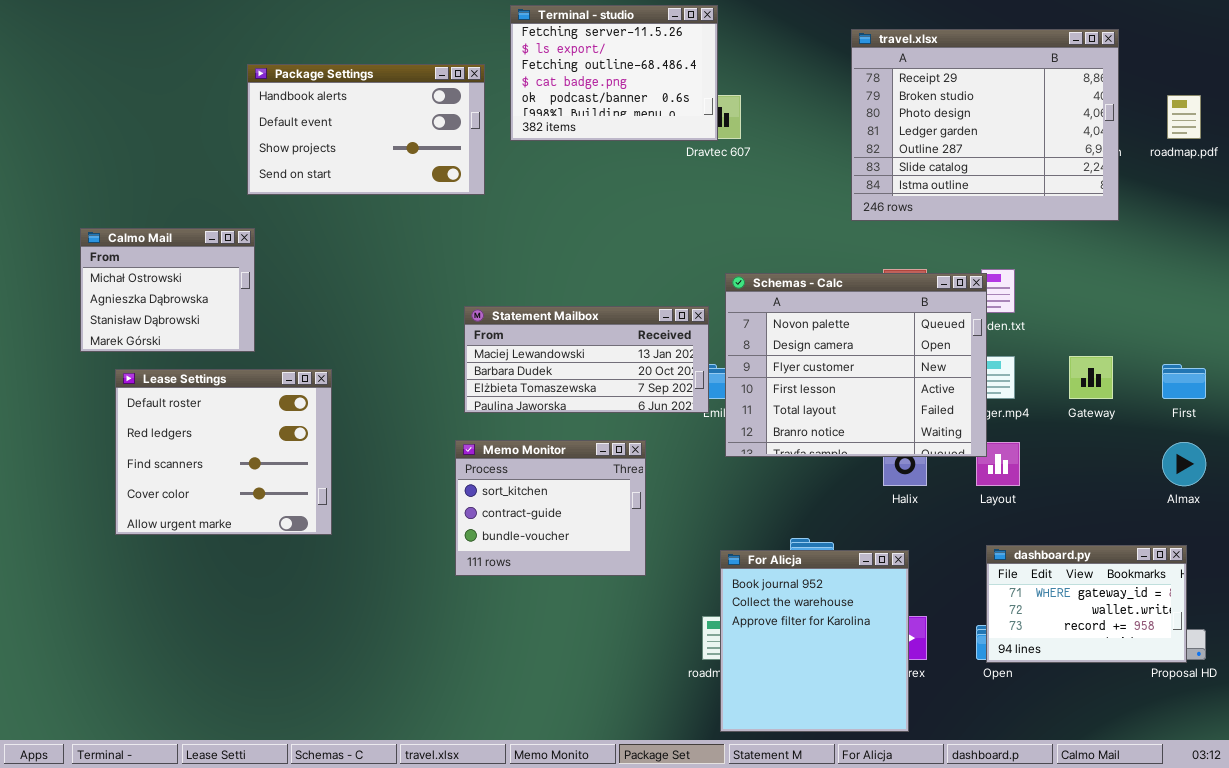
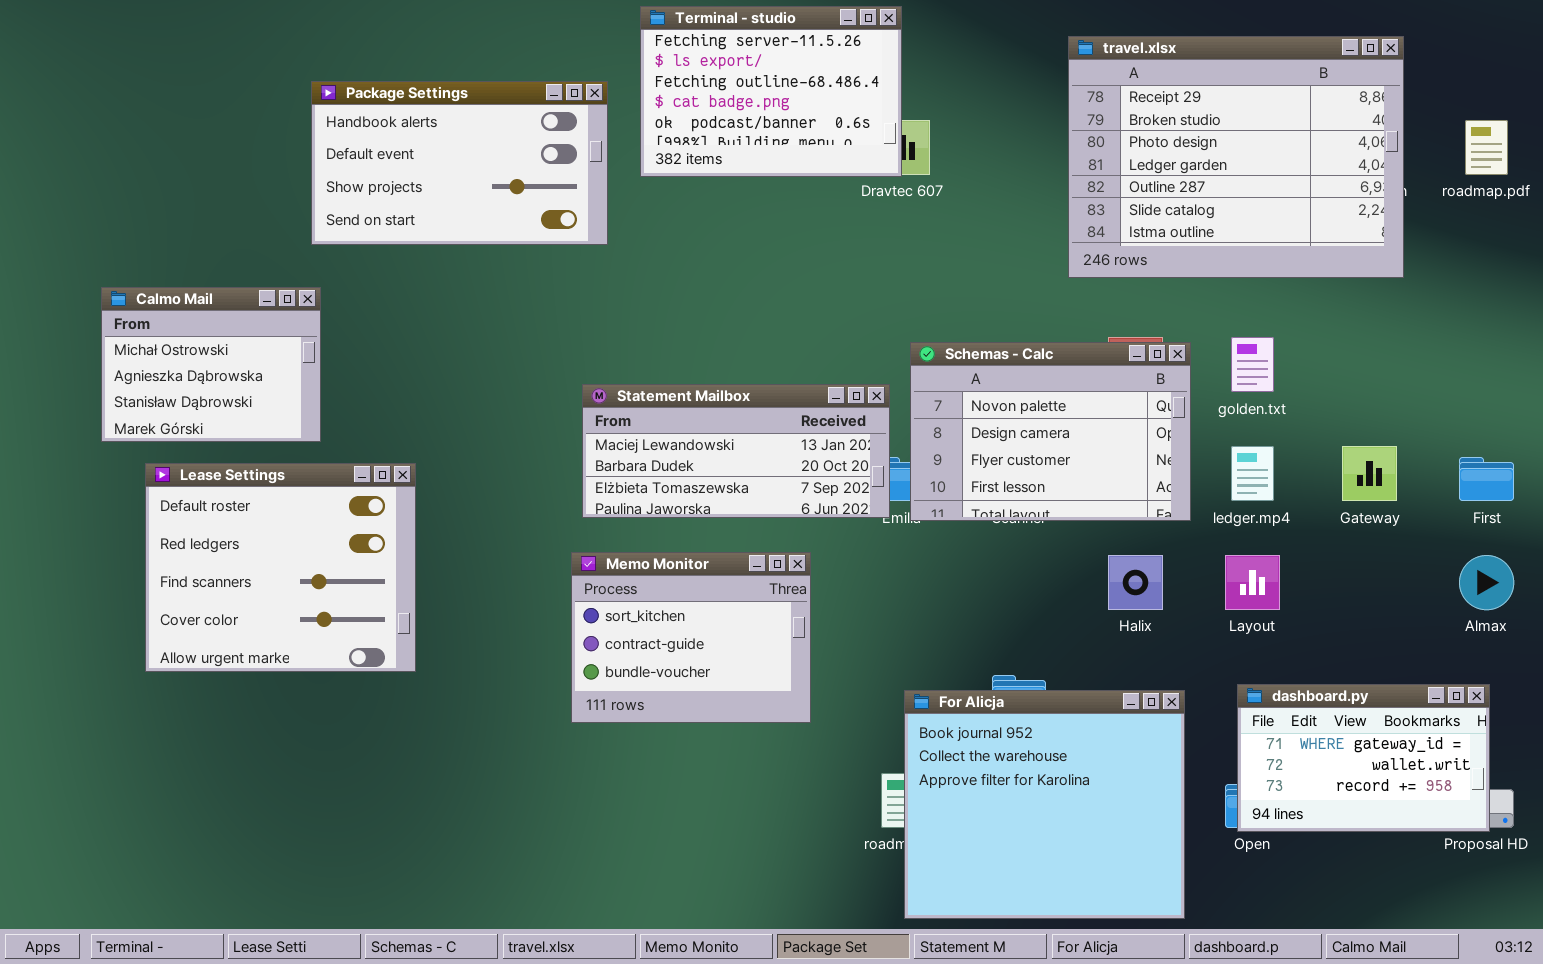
Schemas - Calc: [725,273,987,457] -> [910,342,1191,521], resized
For Alicja: [720,550,909,732] -> [904,690,1185,919], resized

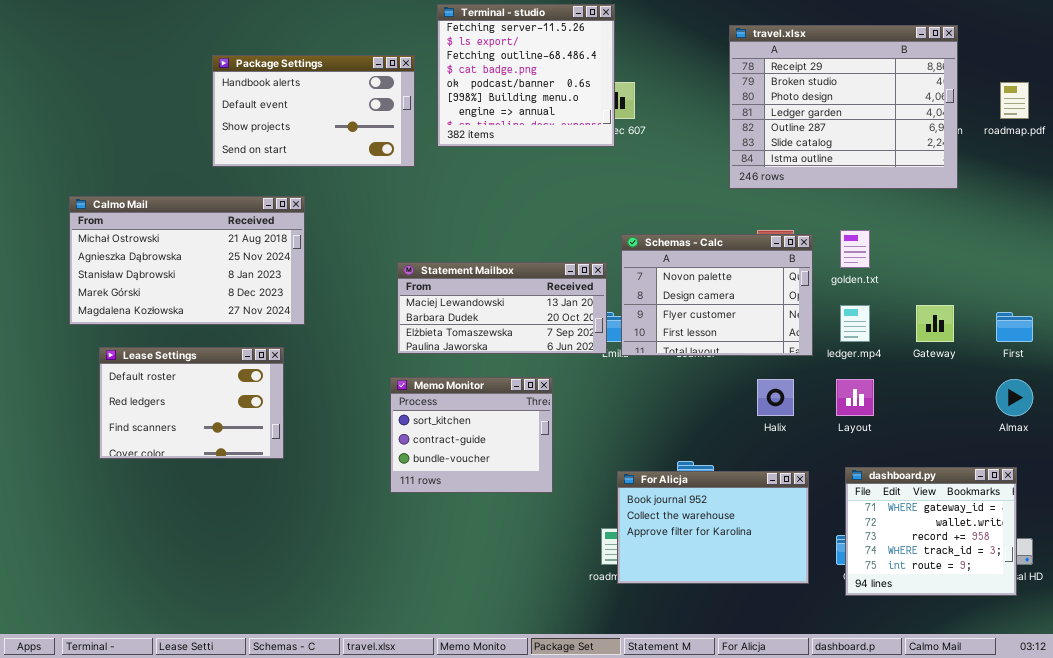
Terminal - studio: [640,6,902,177] -> [437,4,615,147], resized
Calmo Mail: [101,287,321,442] -> [69,196,305,325], resized
Lease Settings: [145,463,416,672] -> [99,347,284,459], resized
dashboard.py: [1237,684,1490,832] -> [845,467,1017,596], resized
For Alicja: [904,690,1185,919] -> [617,471,809,584], resized

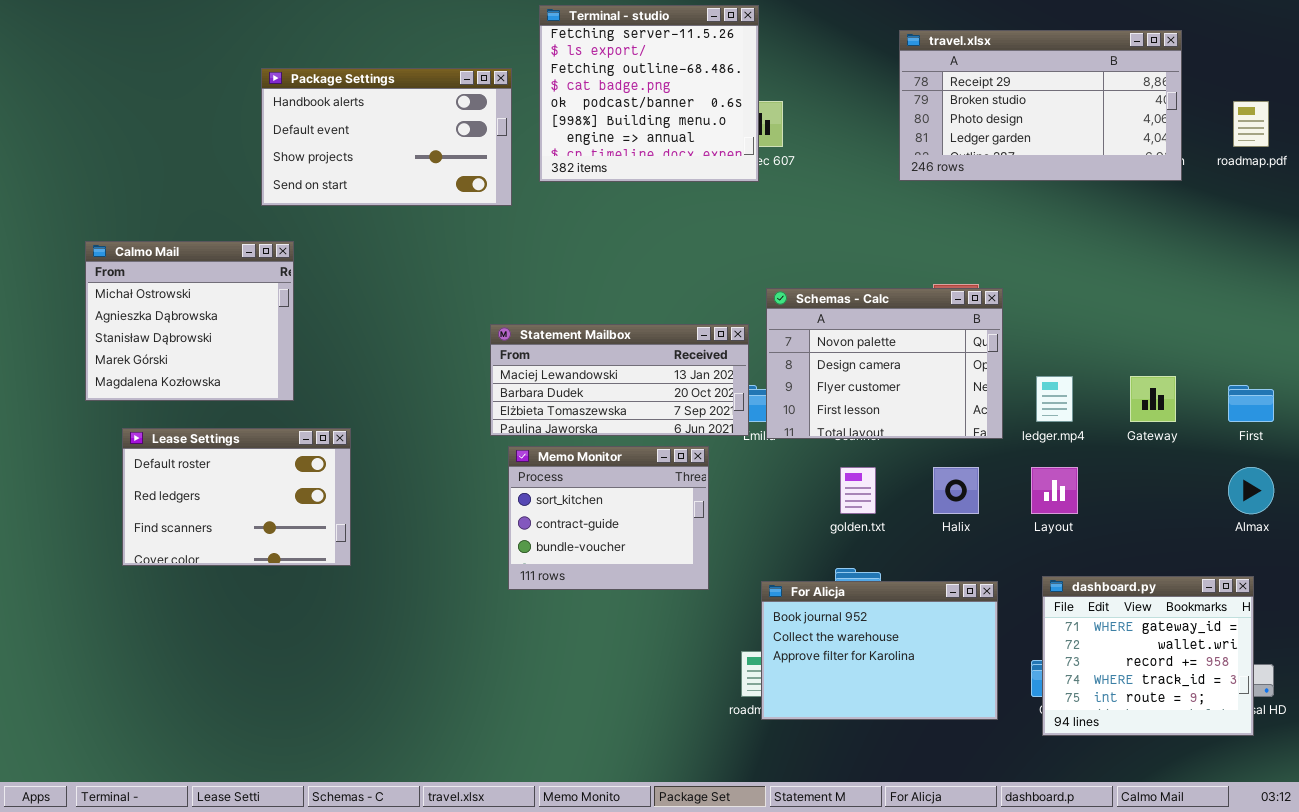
travel.xlsx: [729,25,958,189] -> [899,30,1182,181], resized
Calmo Mail: [69,196,305,325] -> [85,241,294,401], resized
golden.txt: [840,230,870,268] -> [840,467,876,514], moved
Memo Monitor: [390,377,553,493] -> [508,446,709,590], moved

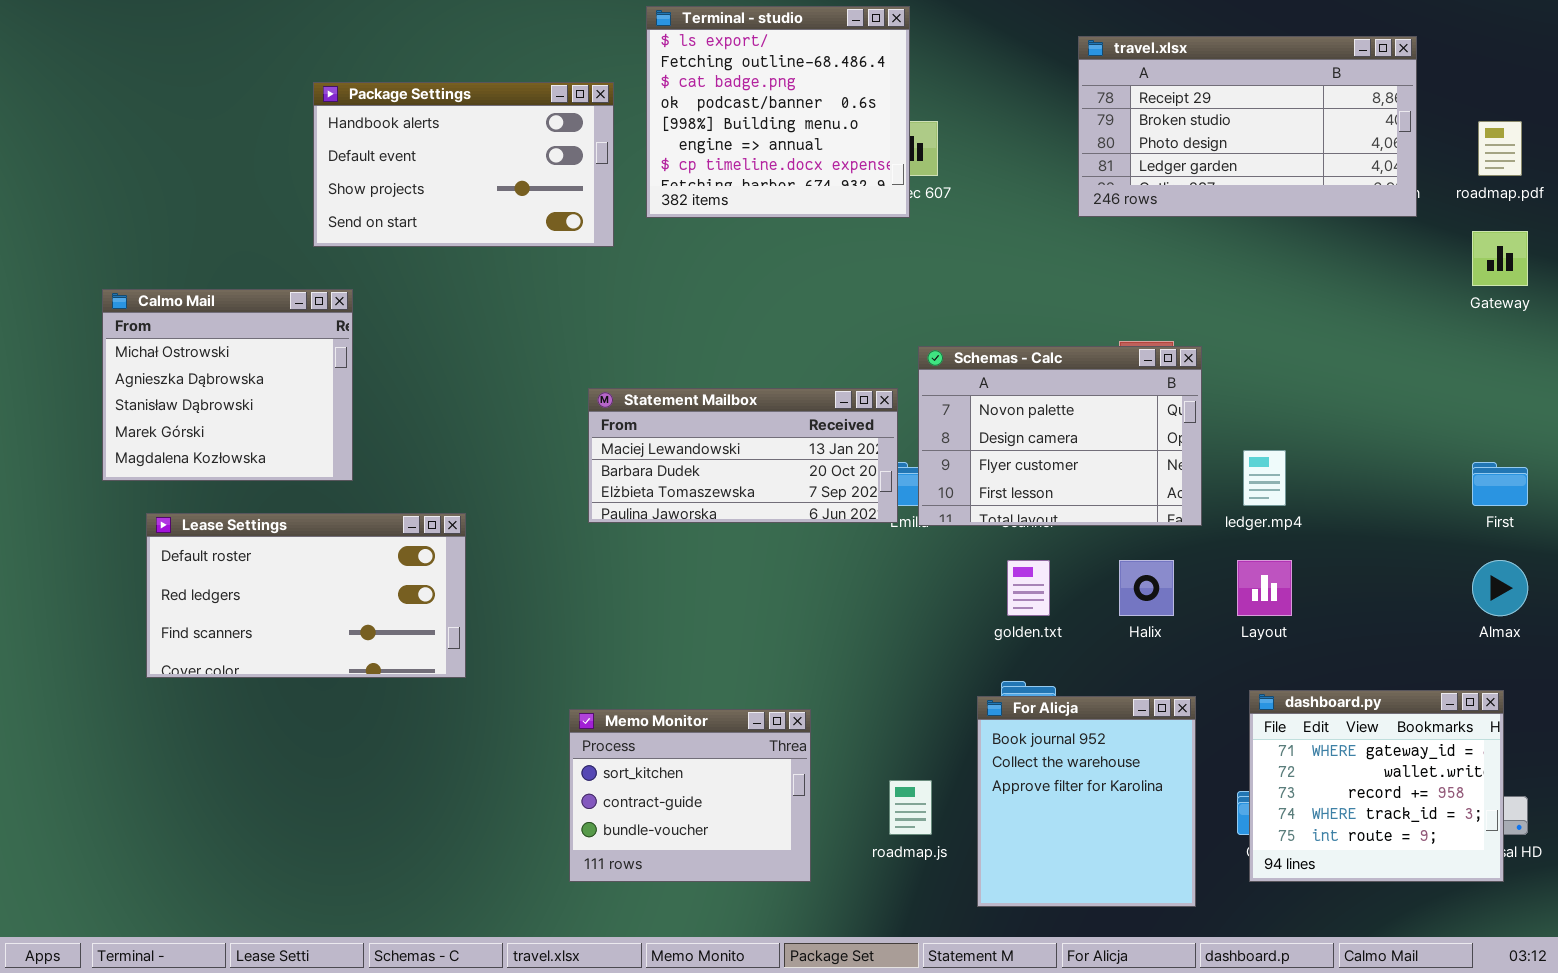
Terminal - studio: [539,5,759,182] -> [646,6,910,218], scrolled down 1 row
Gateway: [1130,376,1176,422] -> [1472,231,1528,286], moved
Lease Settings: [122,428,351,566] -> [146,513,466,678], resized
Memo Monitor: [508,446,709,590] -> [569,709,811,882], moved
For Alicja: [761,581,998,720] -> [977,696,1196,907], resized

